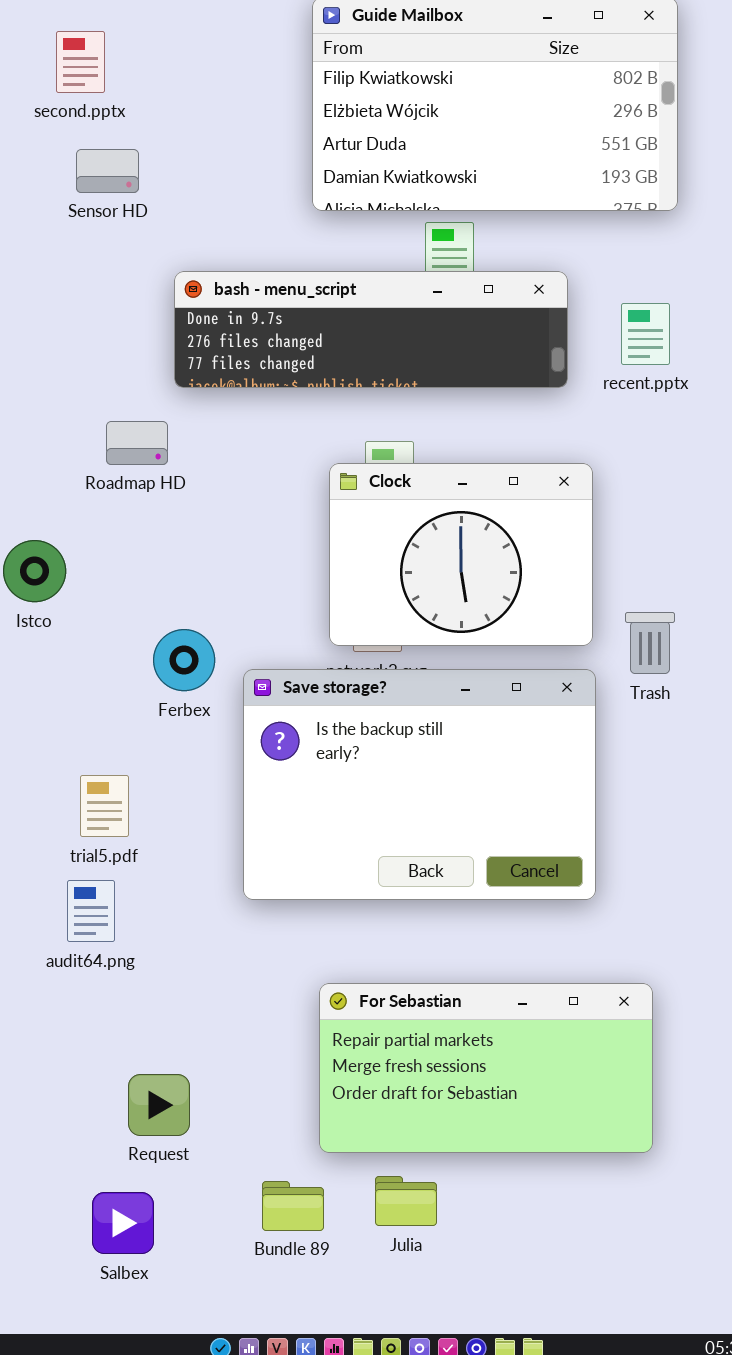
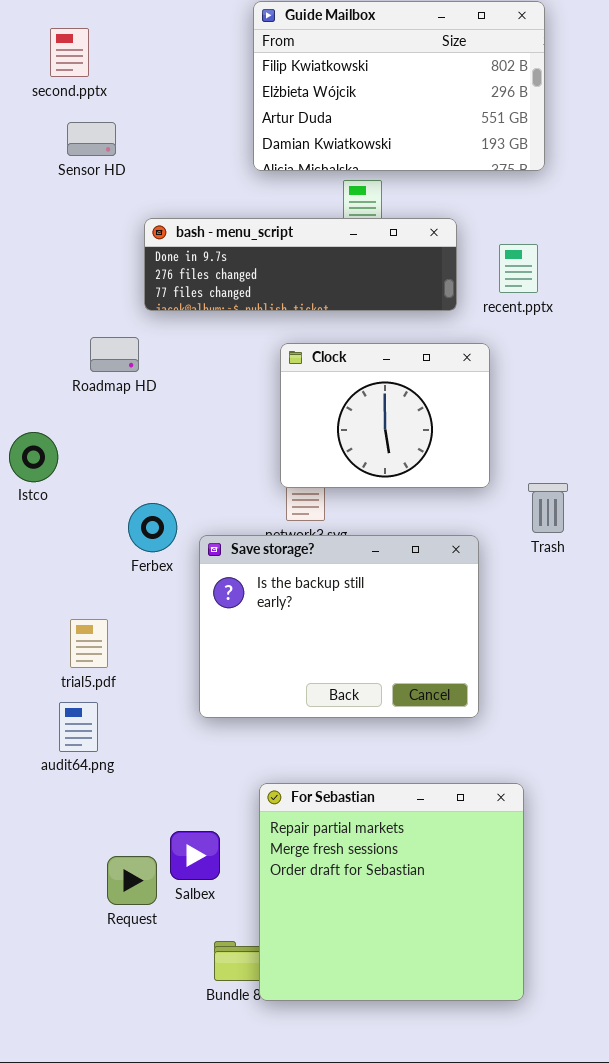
Clock: [329,463,593,646] -> [280,343,490,488], moved
Trash: [625,612,675,674] -> [528,483,568,533], moved
For Sebastian: [319,983,653,1153] -> [259,783,524,1001], resized
Salbex: [92,1192,154,1254] -> [170,831,220,880], moved

